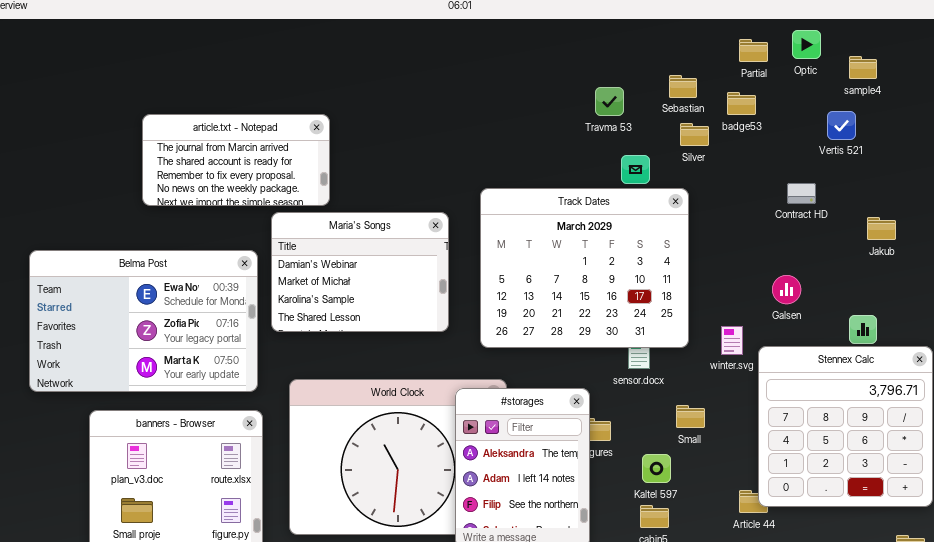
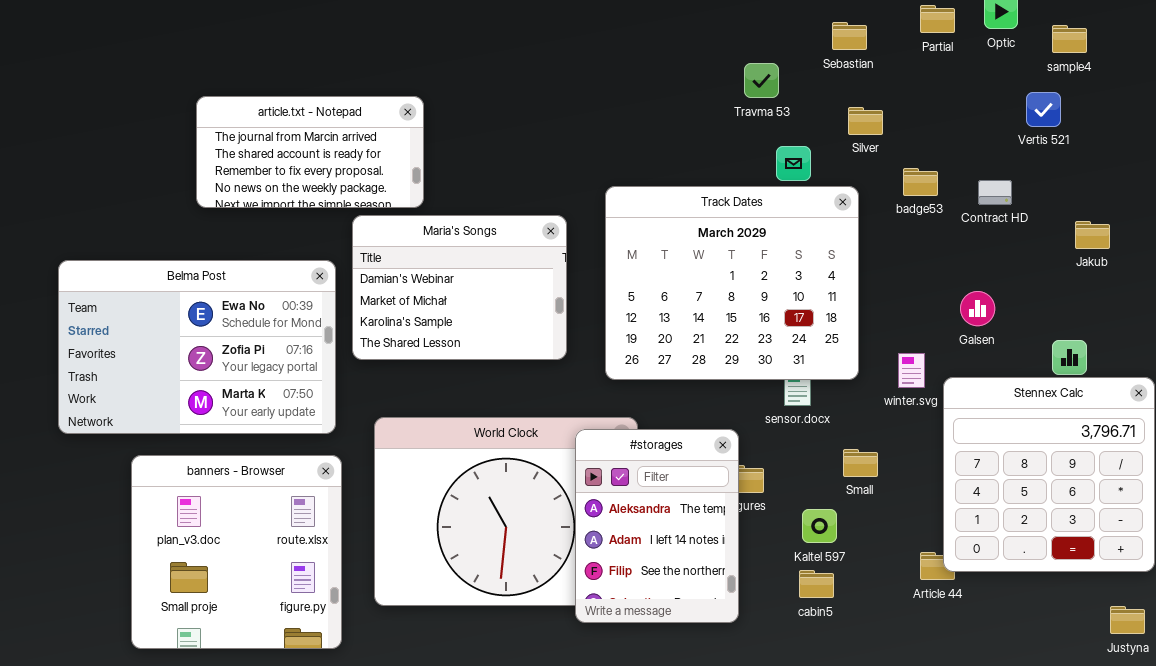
Sebastian: [669,75,697,98] -> [832,22,867,50], moved
badge53: [727,92,756,115] -> [903,168,938,196], moved

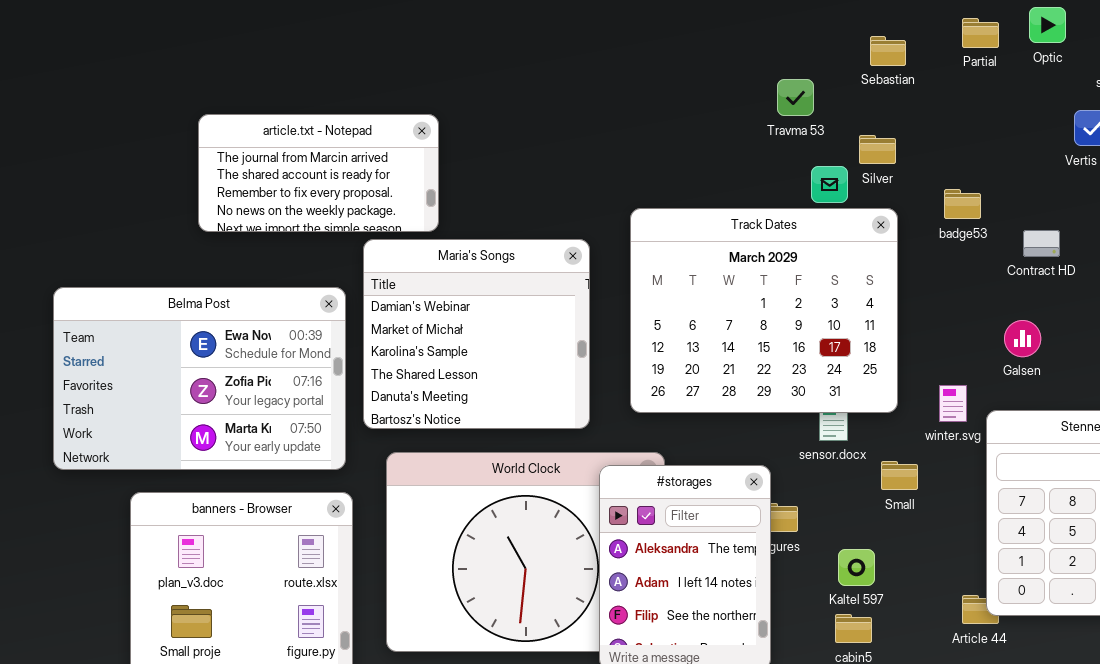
Silver: [848,107,883,135] -> [859,135,896,164], moved
Contract HD: [978,180,1012,205] -> [1023,230,1060,257], moved
Maria's Songs: [352,215,567,360] -> [363,239,590,429], resized
Small: [843,449,878,477] -> [881,461,918,490], moved

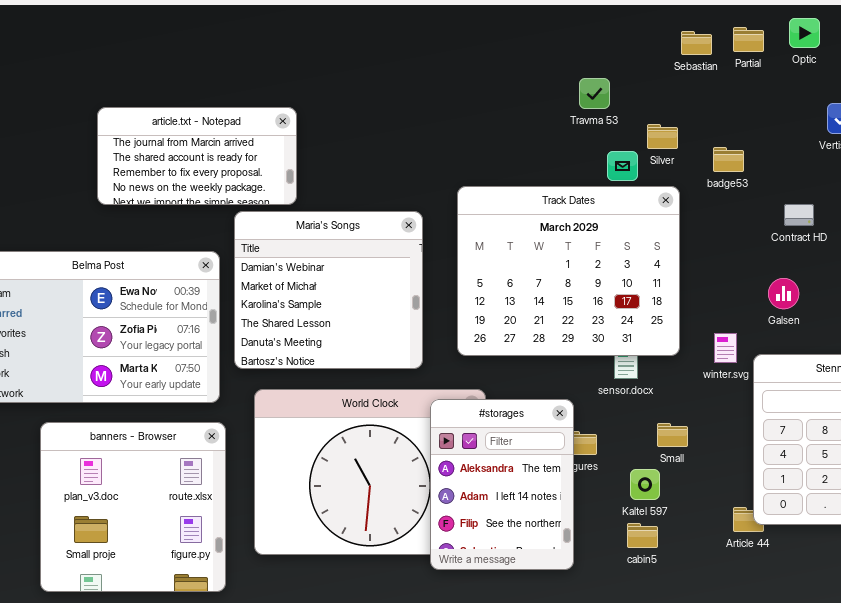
Sebastian: [870,36,906,66] -> [681,31,712,55], moved
badge53: [944,189,981,219] -> [713,147,744,172], moved
Small: [881,461,918,490] -> [657,423,688,447], moved

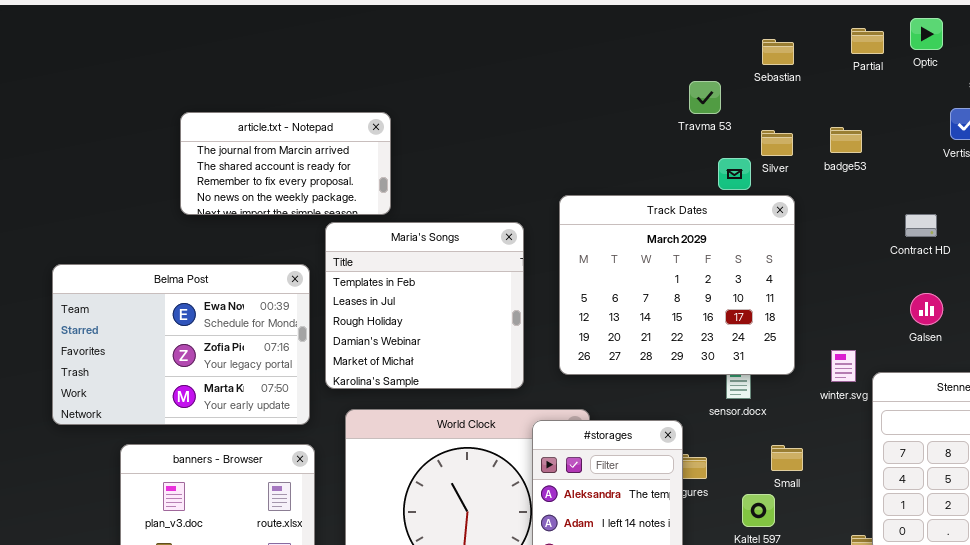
Sebastian: [681,31,712,55] -> [762,39,794,65], moved
badge53: [713,147,744,172] -> [830,127,862,153], moved
Maria's Songs: [234,211,423,369] -> [325,222,524,389], scrolled up 3 rows
Galsen: [768,278,799,309] -> [910,293,943,325], moved

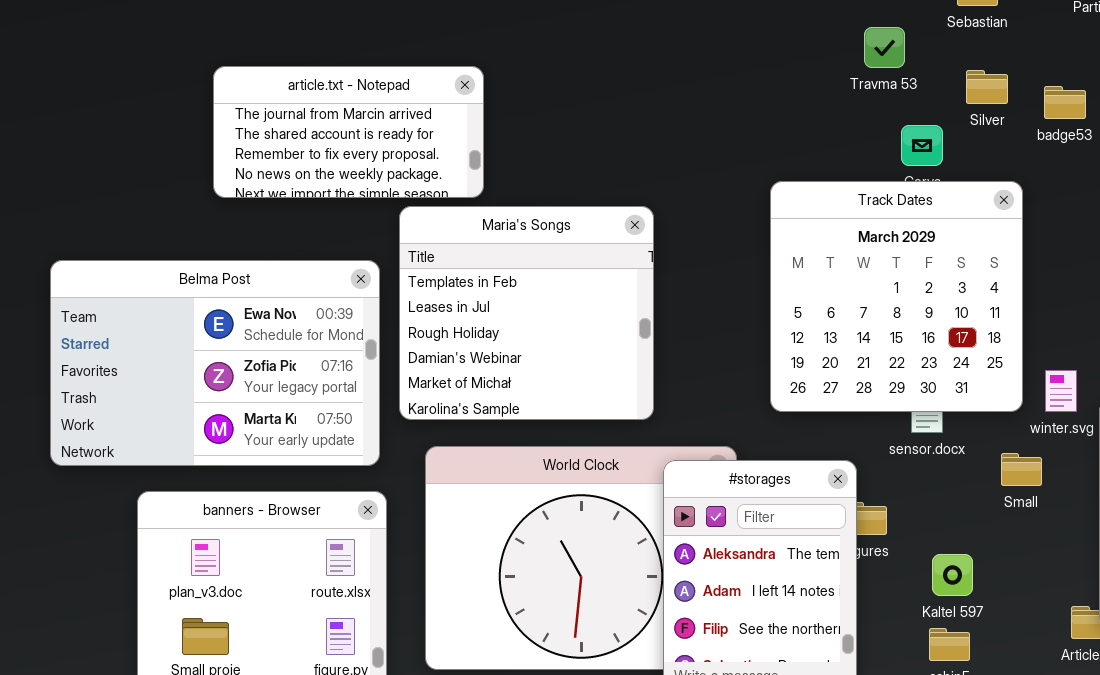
Silver: [761,130,793,156] -> [966,70,1008,104], moved
Track Dates: [559,195,795,375] -> [770,181,1023,412], moved, resized
Small: [771,445,803,471] -> [1001,453,1042,486], moved

